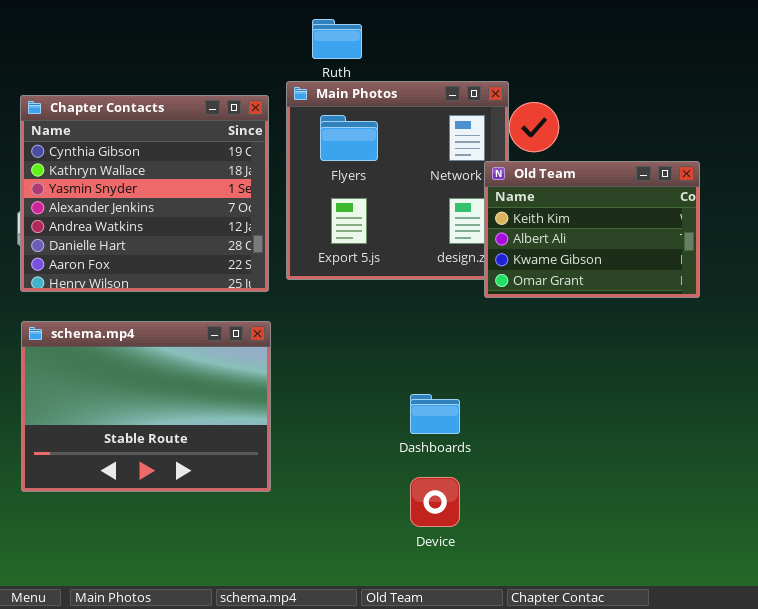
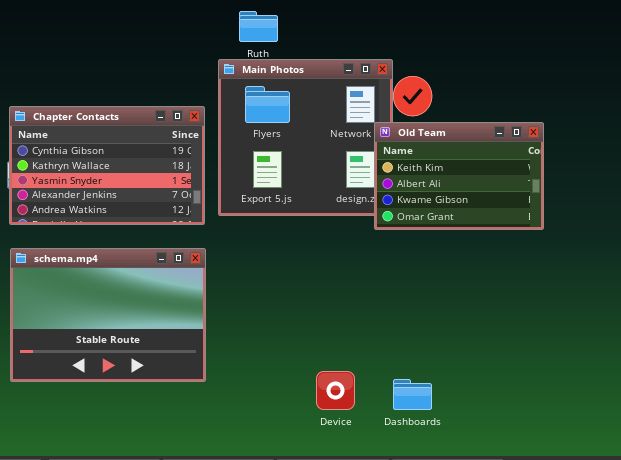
Chapter Contacts: [20,95,269,292] -> [9,106,205,225], resized
Dashboards: [410,394,460,434] -> [393,379,432,410], moved

